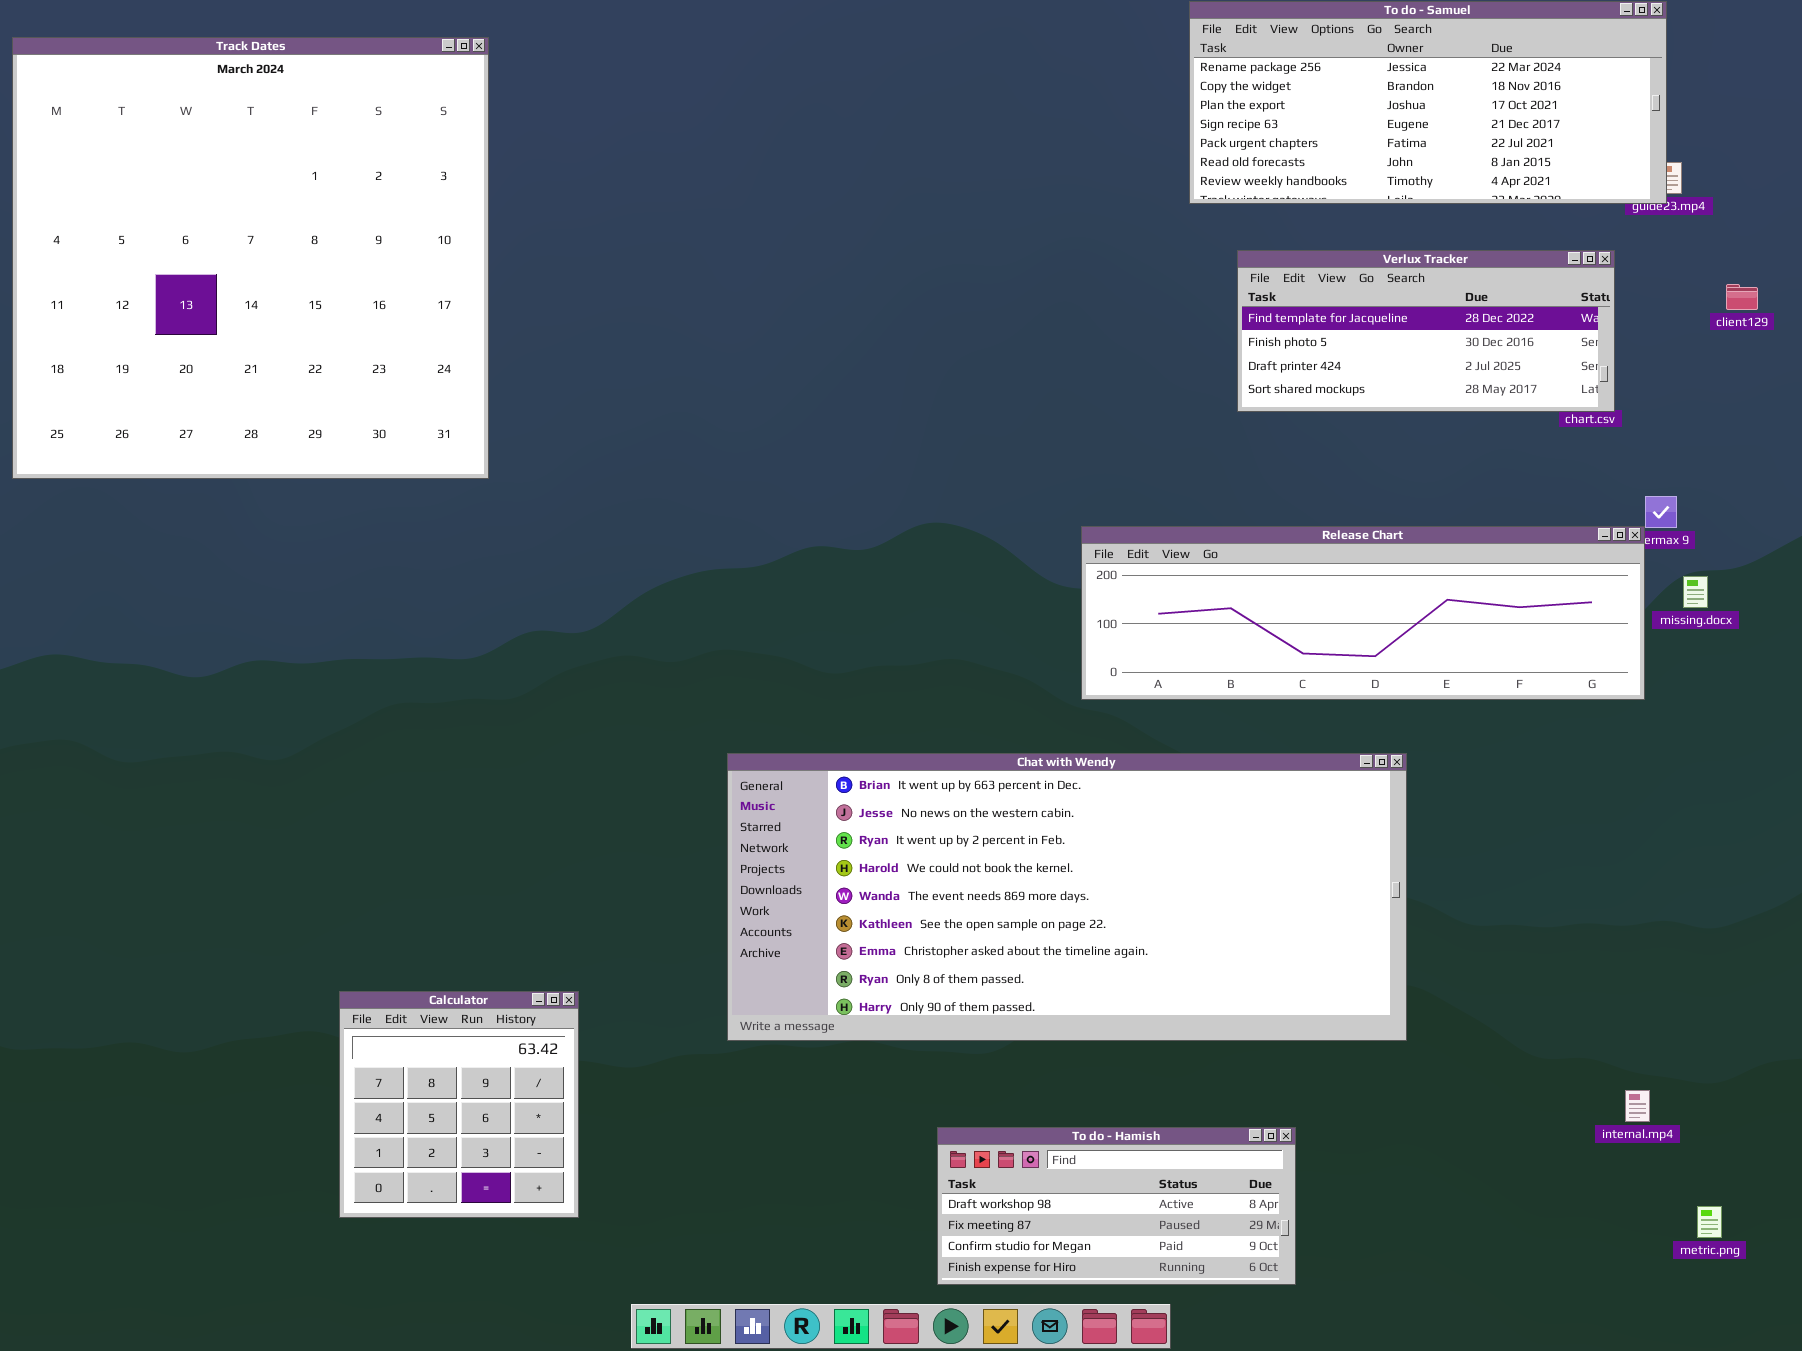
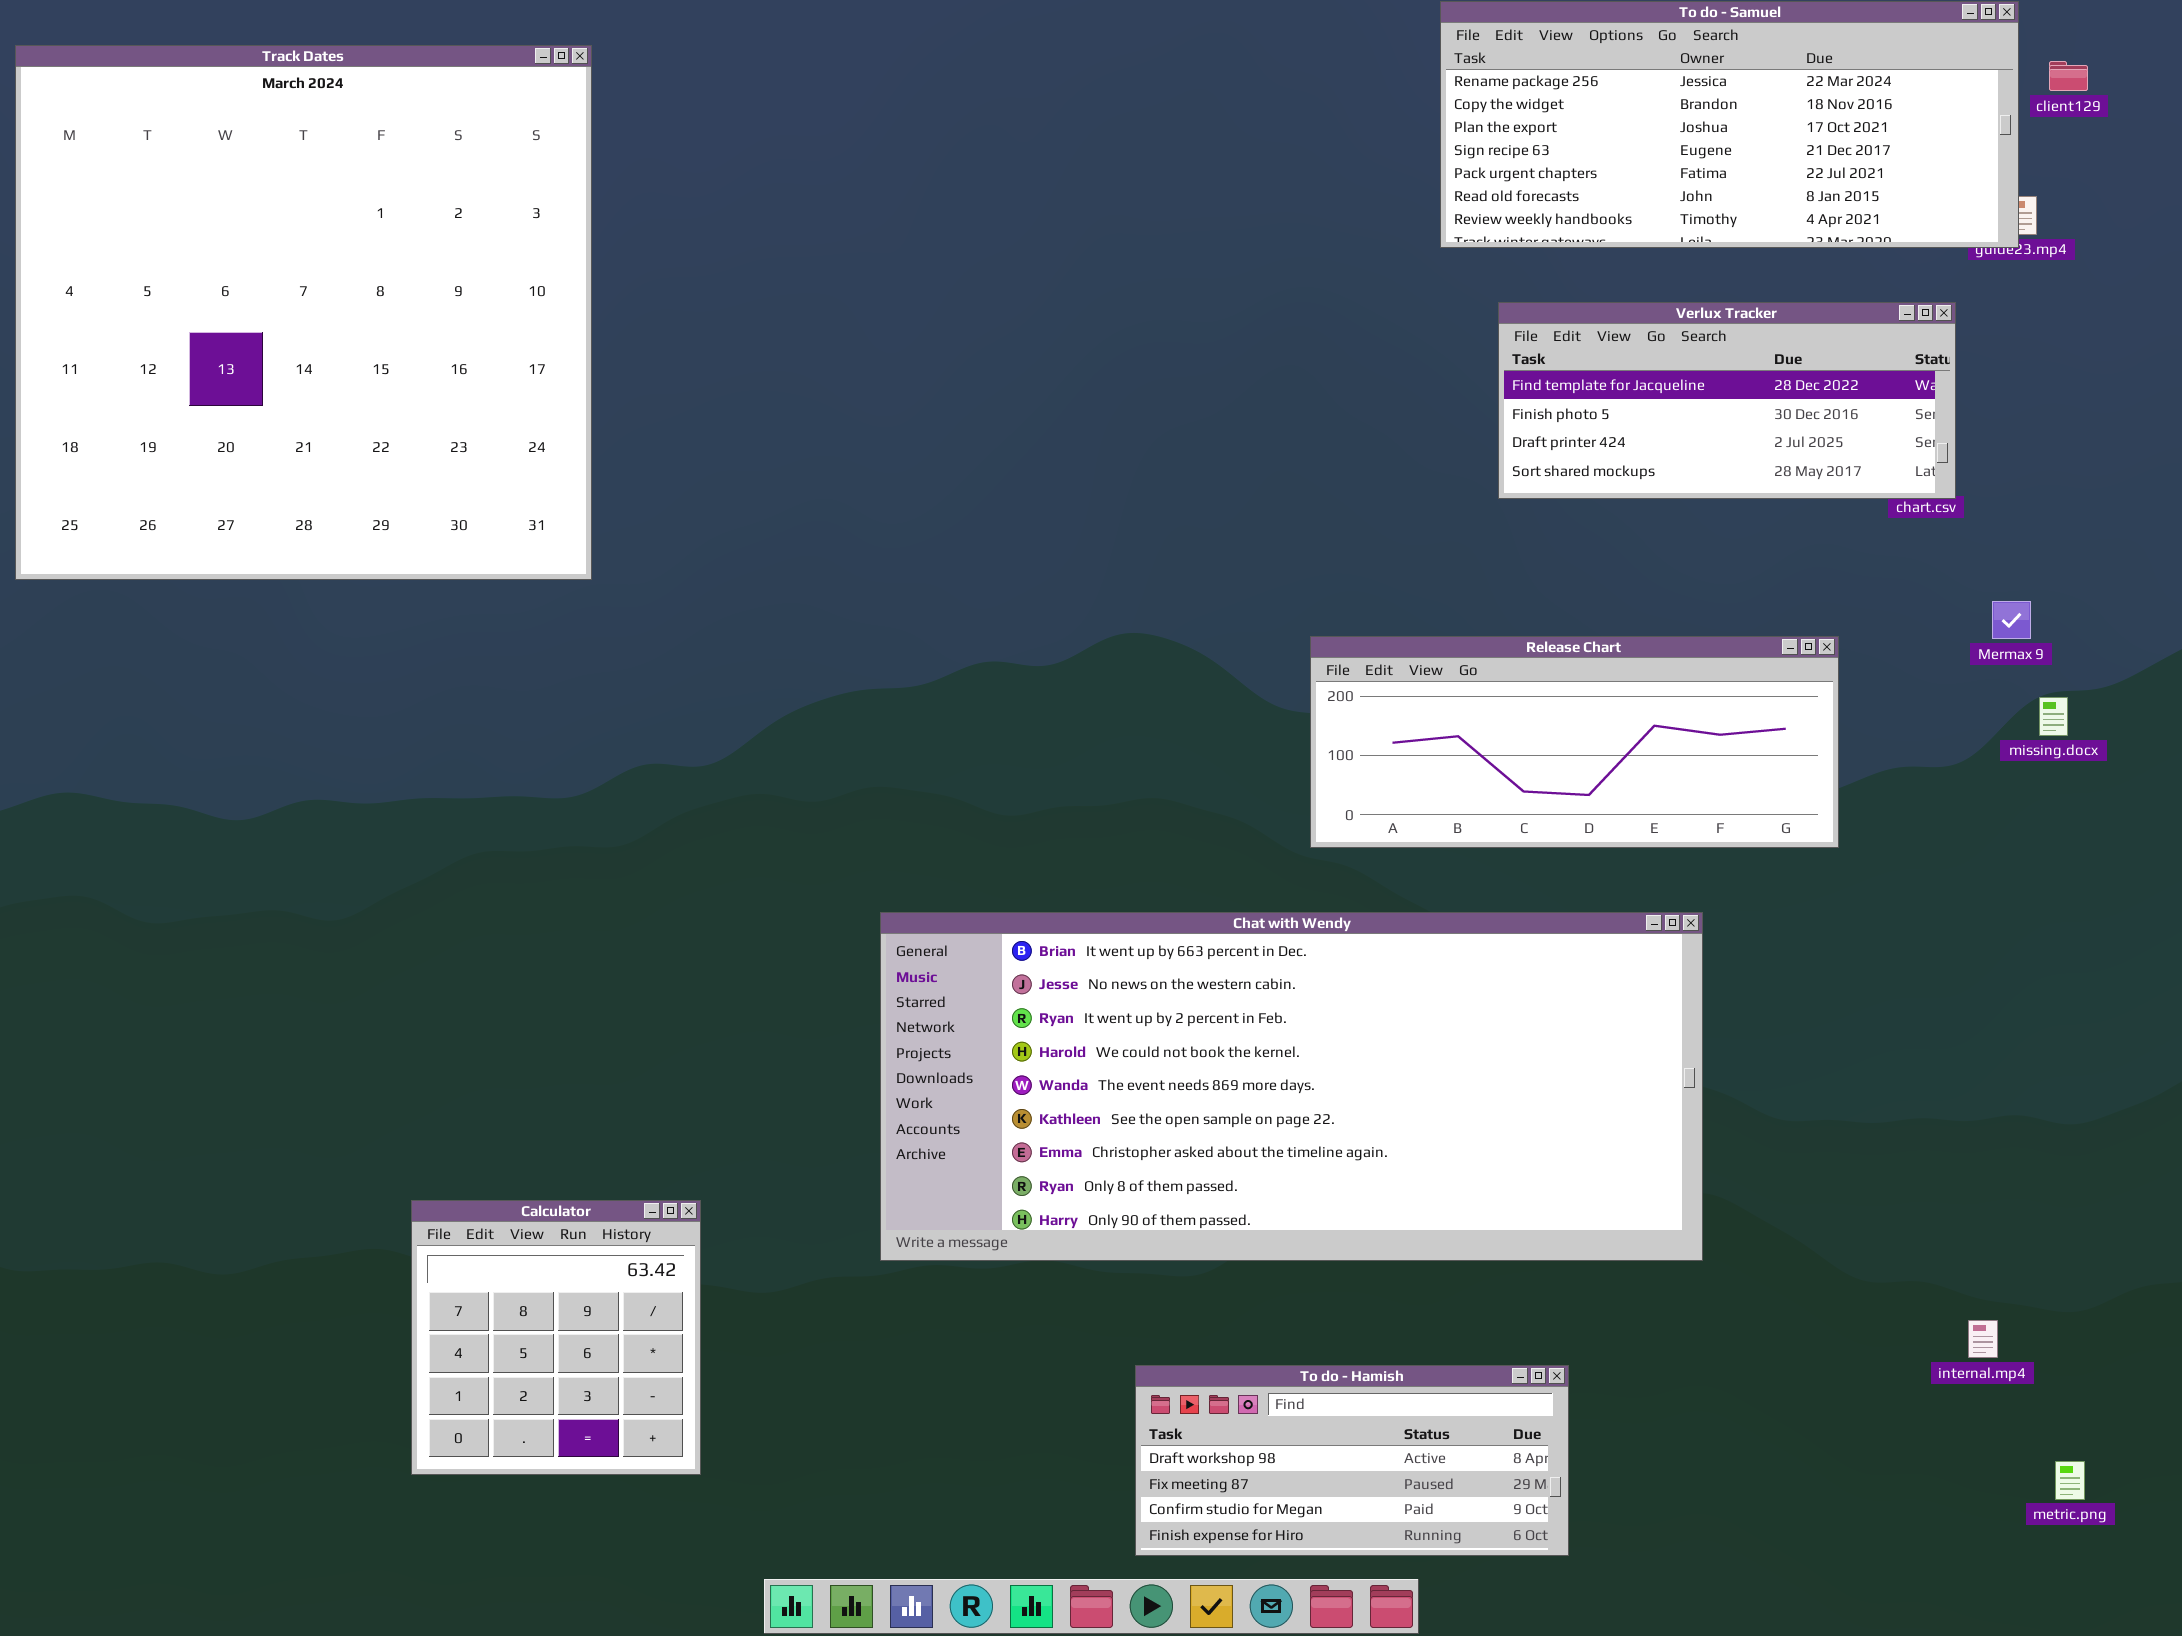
client129: [1726,284,1758,310] -> [2049,61,2088,91], moved
Release Chart: [1081,526,1645,700] -> [1310,636,1839,848], resized

